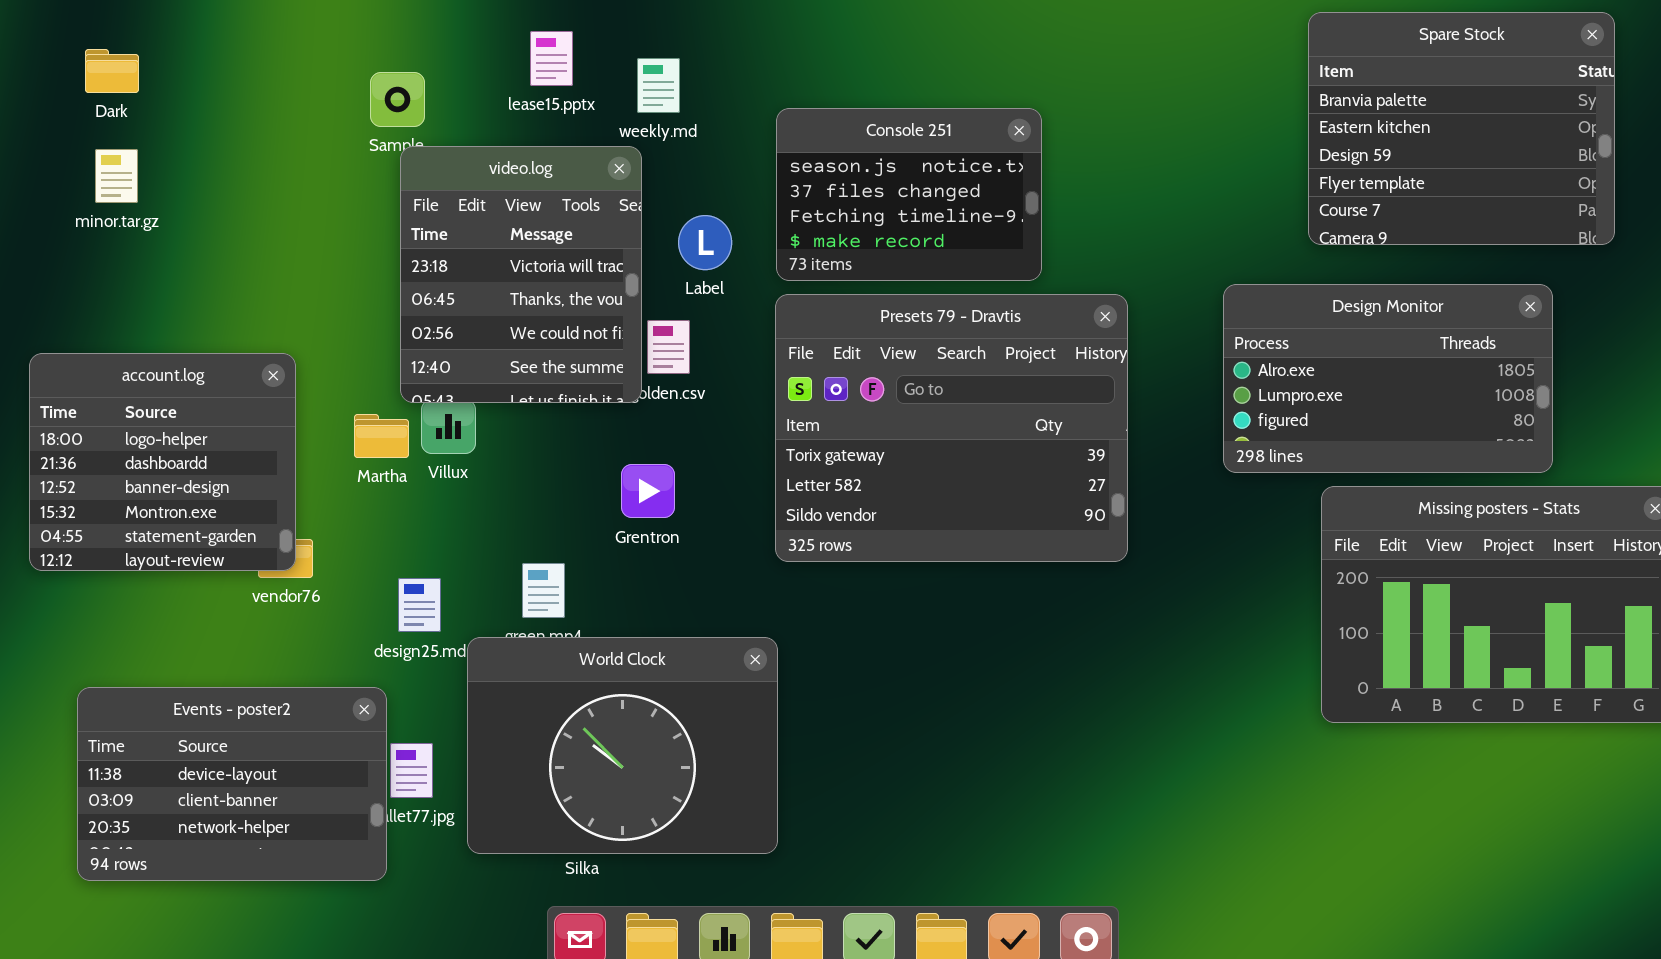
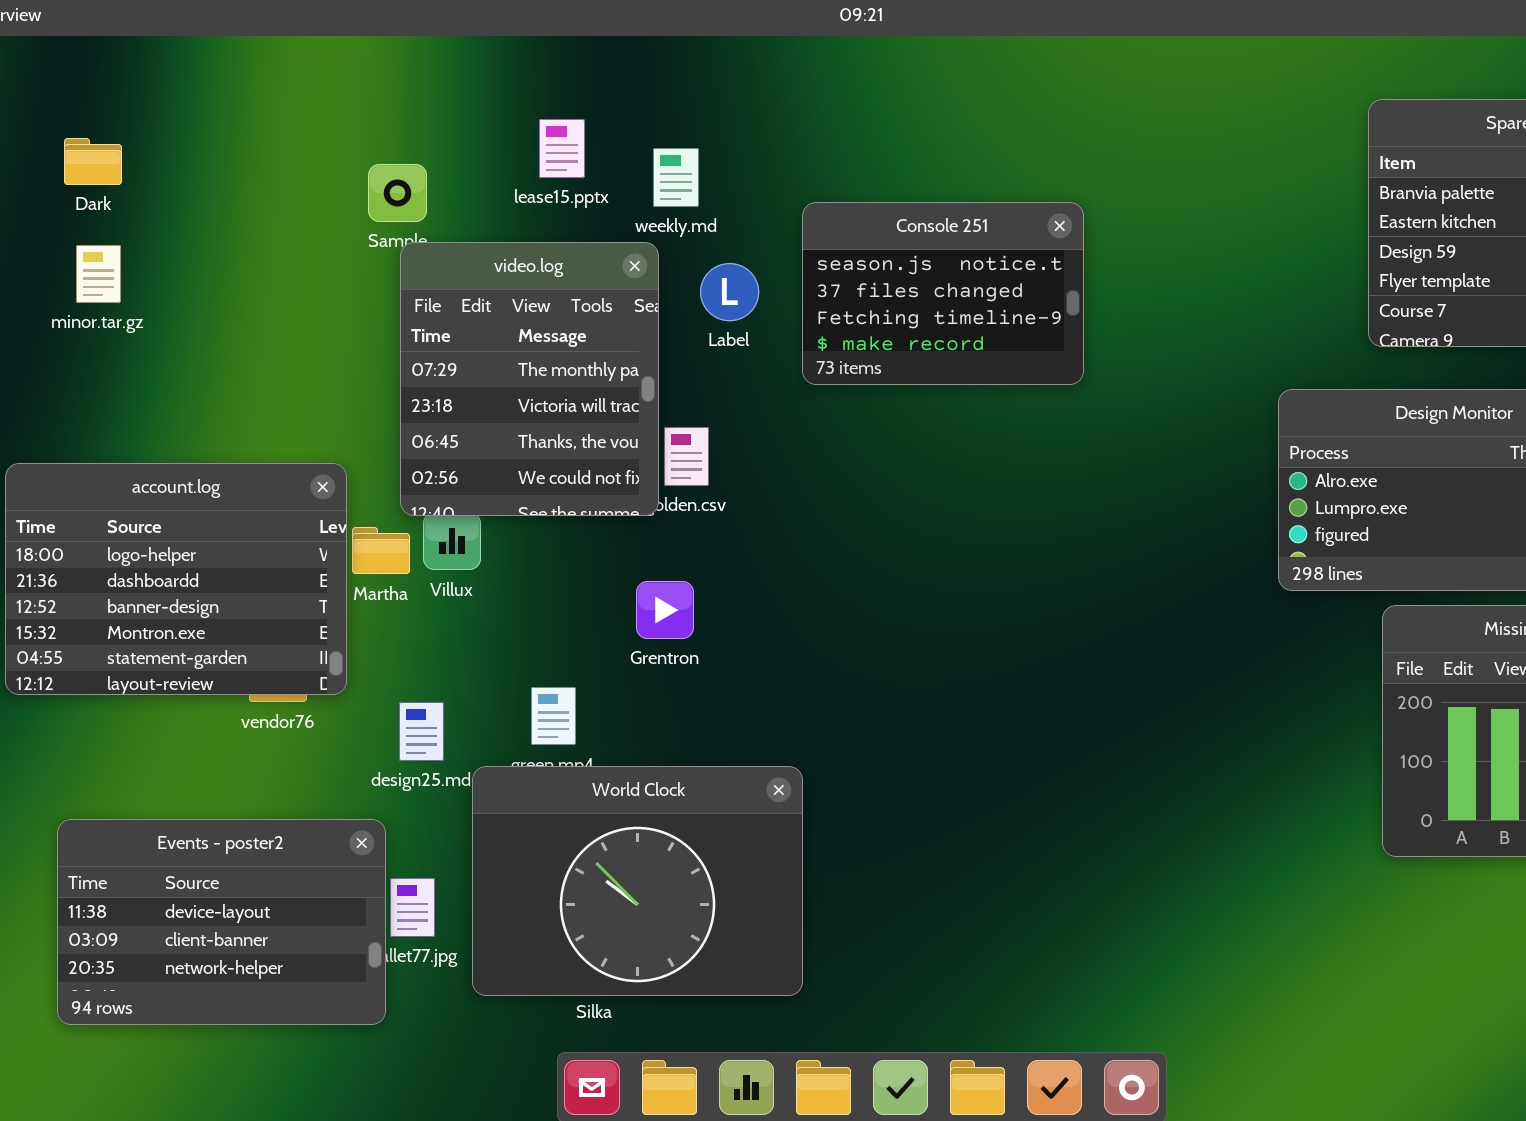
video.log: [400,146,642,403] -> [400,242,659,516], scrolled up 1 row
Label: [678,215,732,270] -> [700,263,759,321], moved
Presets 79 - Dravtis: [775,294,1128,562] -> none, closed
account.log: [29,353,296,571] -> [5,463,347,695], resized

